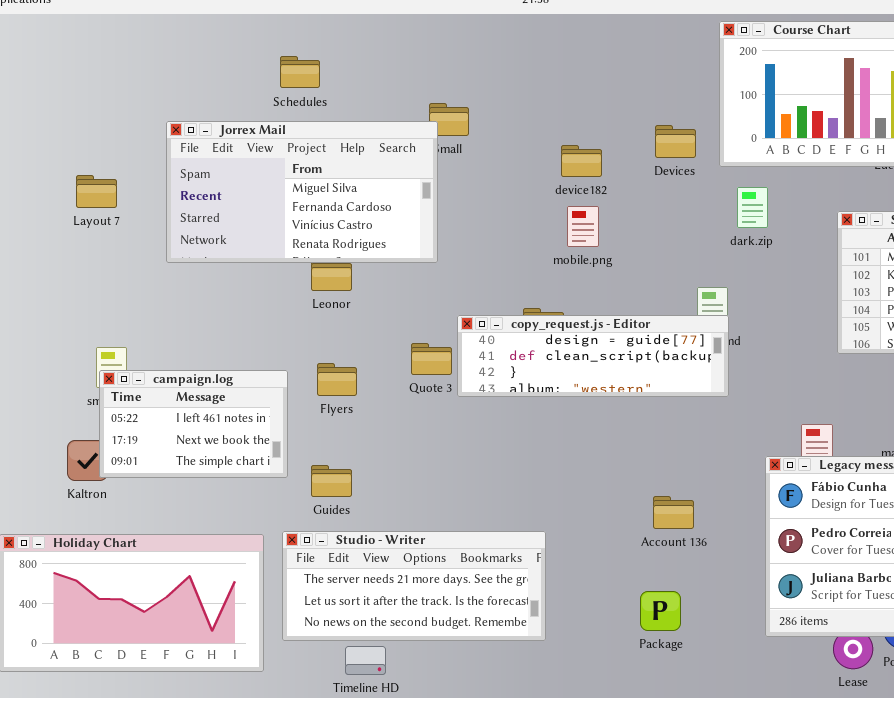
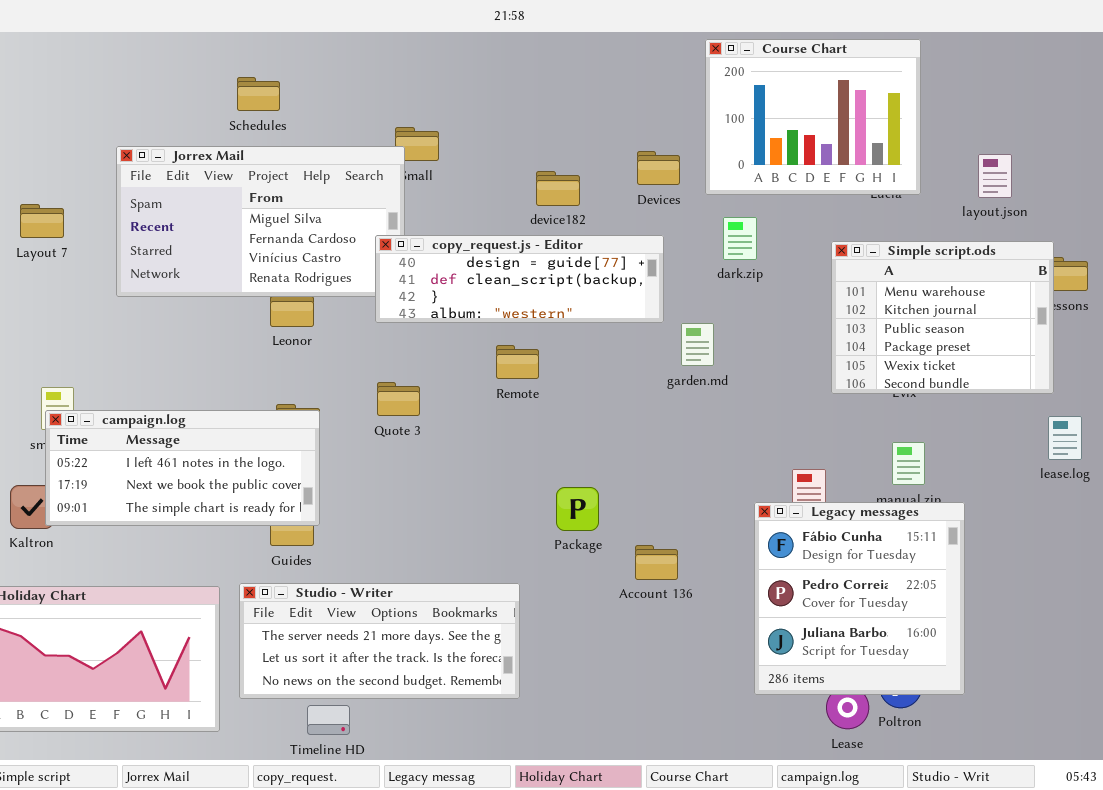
copy_request.js - Editor: [457,315,729,397] -> [375,235,664,323], moved
campaign.log: [99,370,288,478] -> [45,410,320,526], resized
Package: [640,591,681,631] -> [556,487,599,531], moved

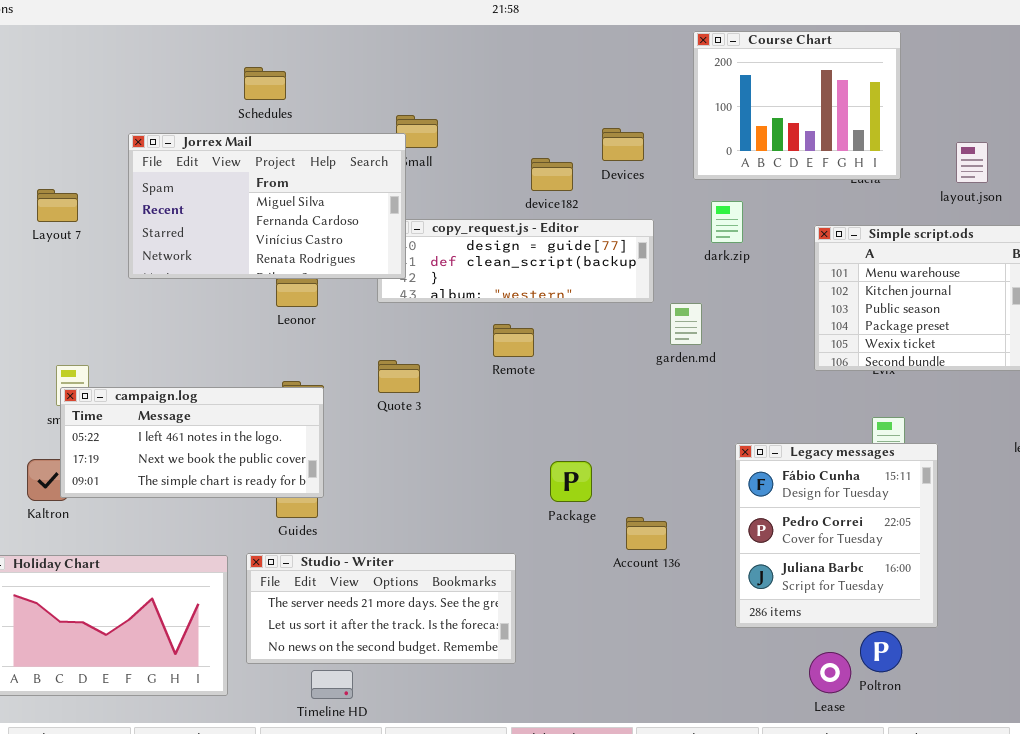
Jorrex Mail: [116,146,405,297] -> [128,133,406,279], raised
Devices: [637,151,680,185] -> [602,128,644,161], moved
Legacy messages: [754,502,965,695] -> [735,443,938,628], moved

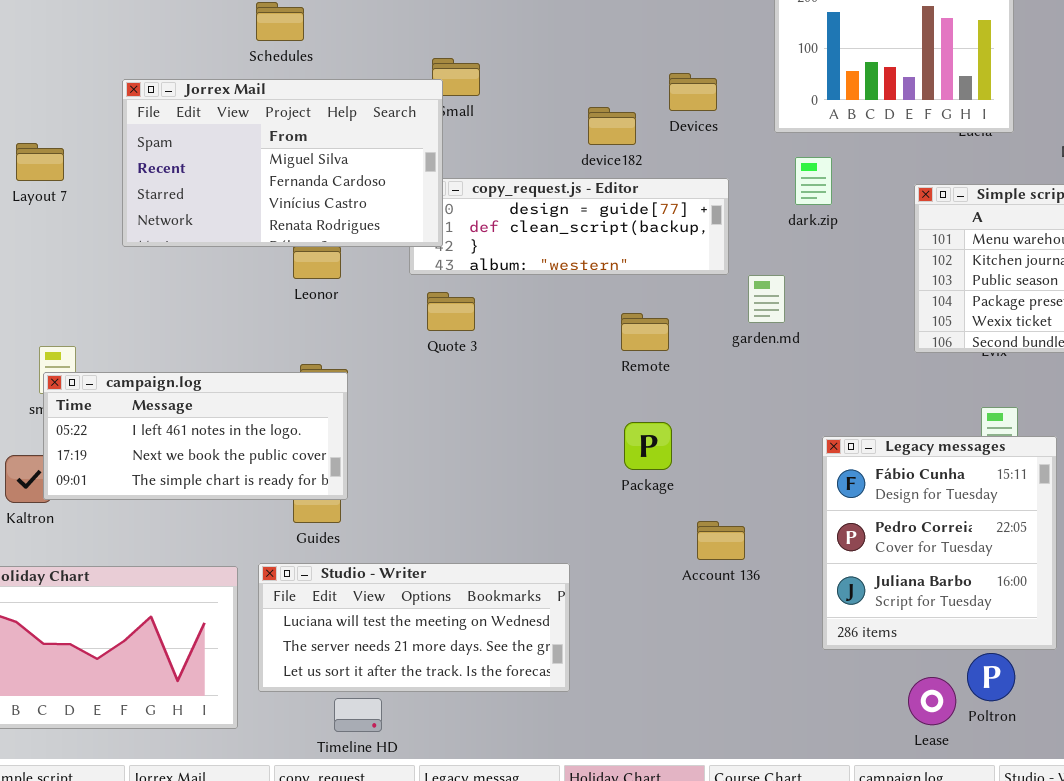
Remote: [493,324,534,357] -> [621,313,669,351], moved
Quote 3: [378,360,420,393] -> [427,292,475,331], moved
Package: [550,461,592,502] -> [624,422,672,470], moved
Studio - Writer: [246,553,516,664] -> [258,563,570,692], scrolled up 1 row

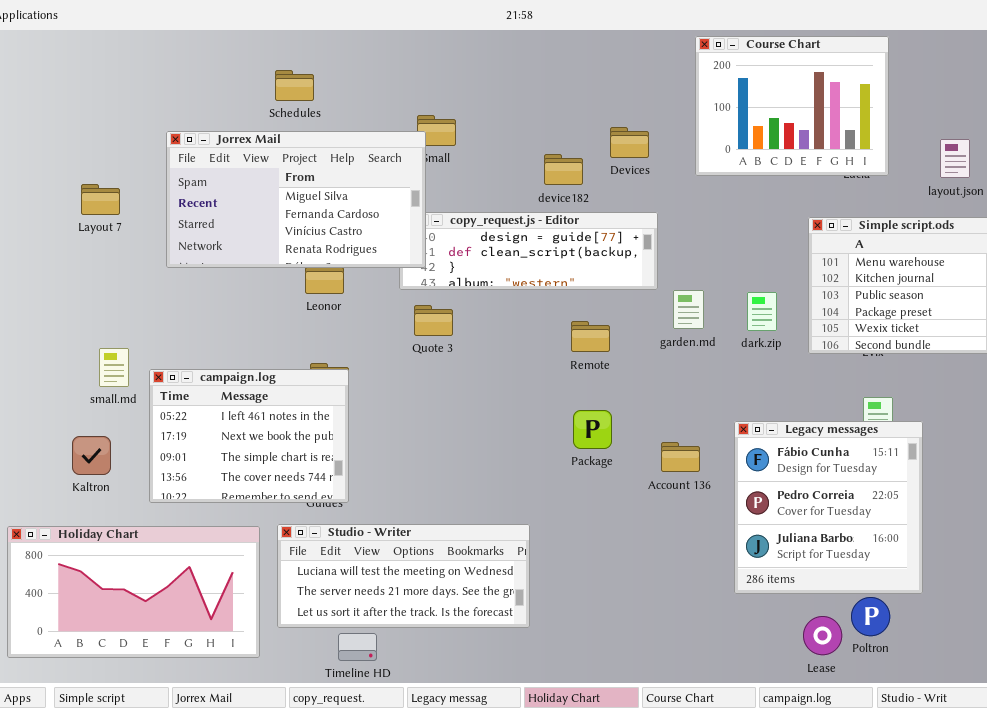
dark.zip: [795,157,832,205] -> [747,292,777,331], moved
campaign.log: [43,372,348,500] -> [149,369,349,503], resized
Account 136: [697,521,745,560] -> [661,442,700,472], moved

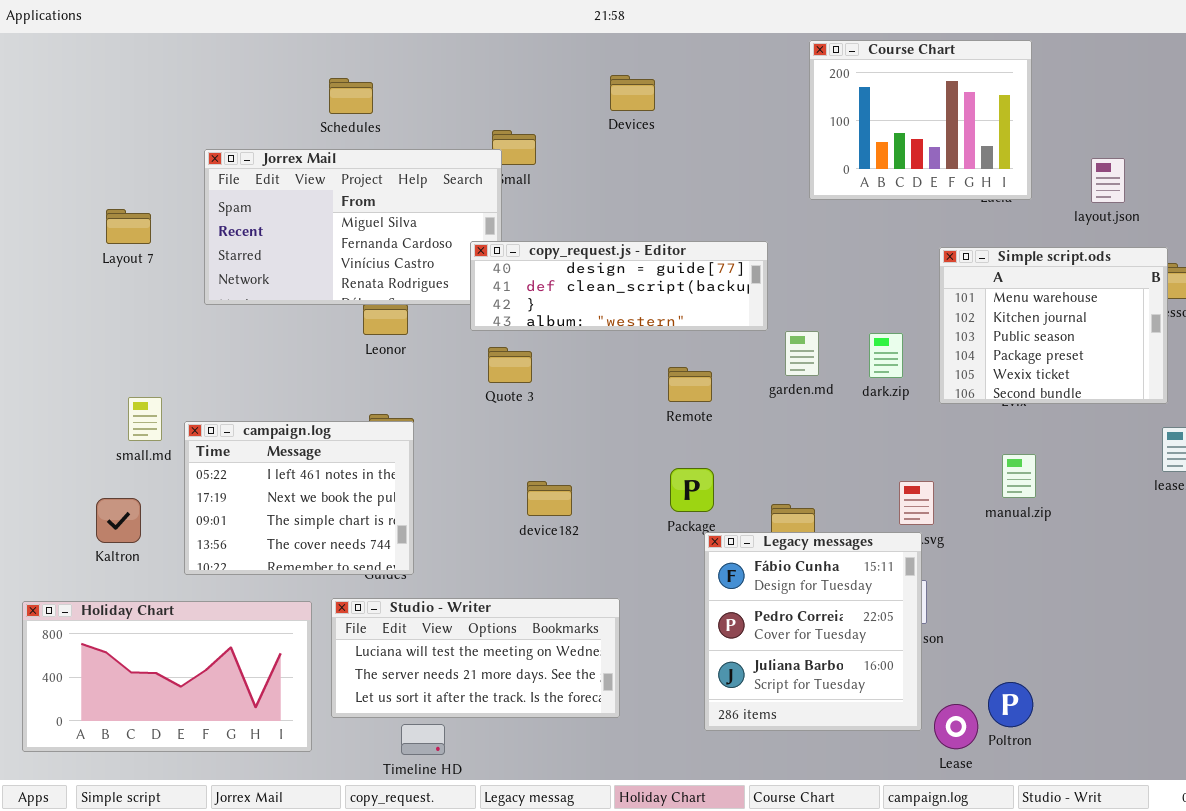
Devices: [610,127,649,158] -> [610,75,655,111], moved
device182: [544,154,583,185] -> [527,481,572,516], moved
copy_request.js - Editor: [399,212,658,290] -> [470,241,768,331], raised
Legacy messages: [734,421,923,594] -> [704,532,922,731], moved

